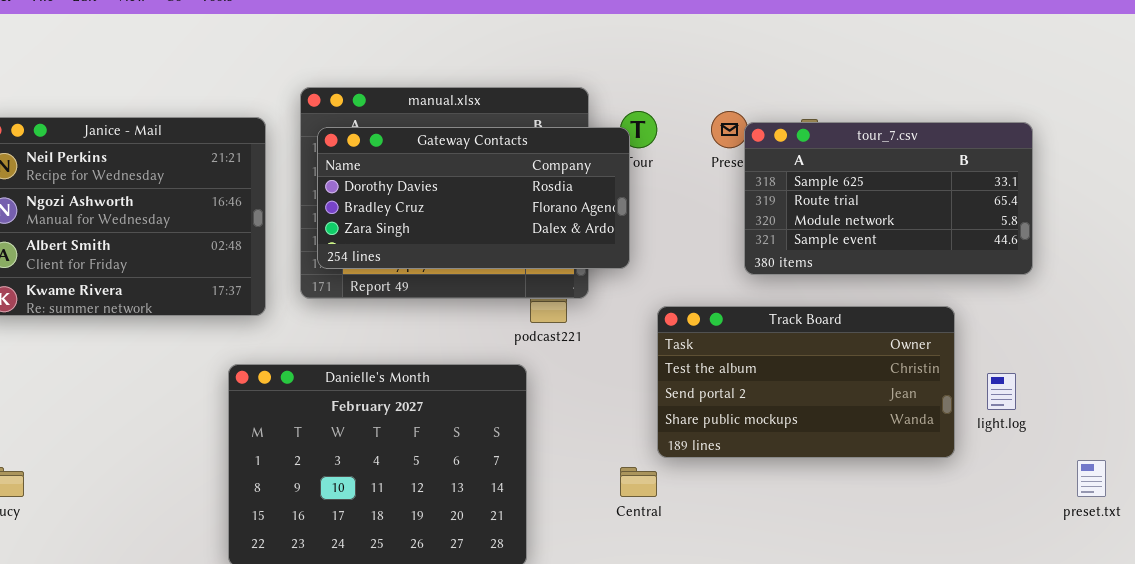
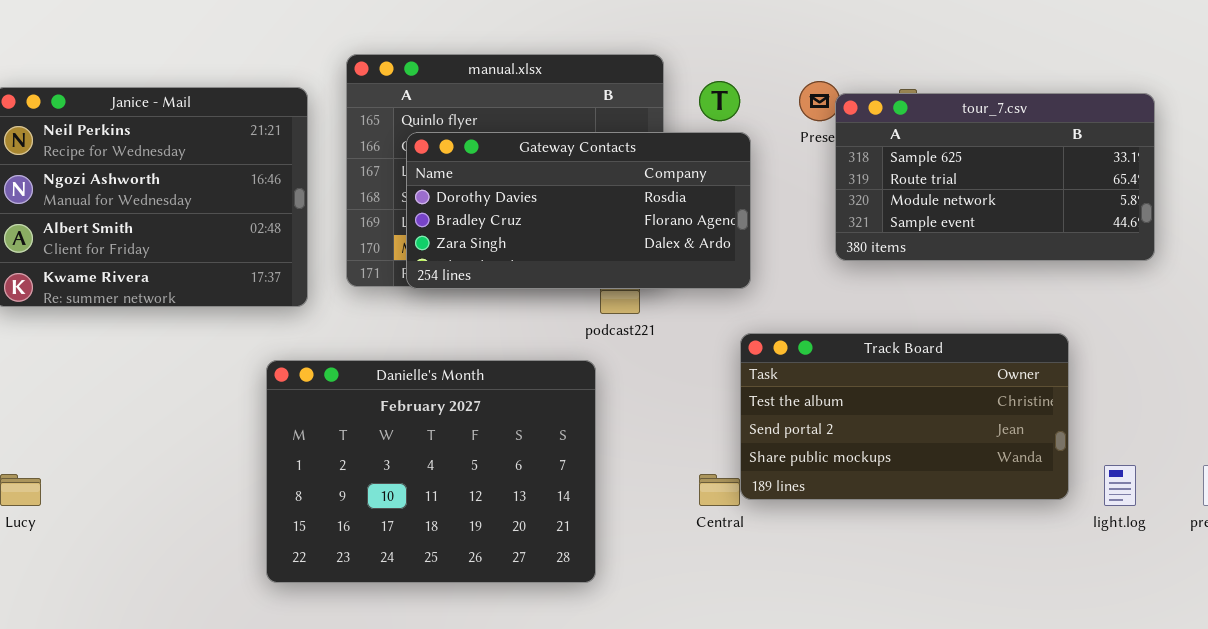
Gateway Contacts: [317,127,630,269] -> [406,132,751,289], moved
Track Board: [657,306,955,458] -> [740,333,1069,500], moved
light.log: [987,373,1016,410] -> [1104,465,1136,506], moved

